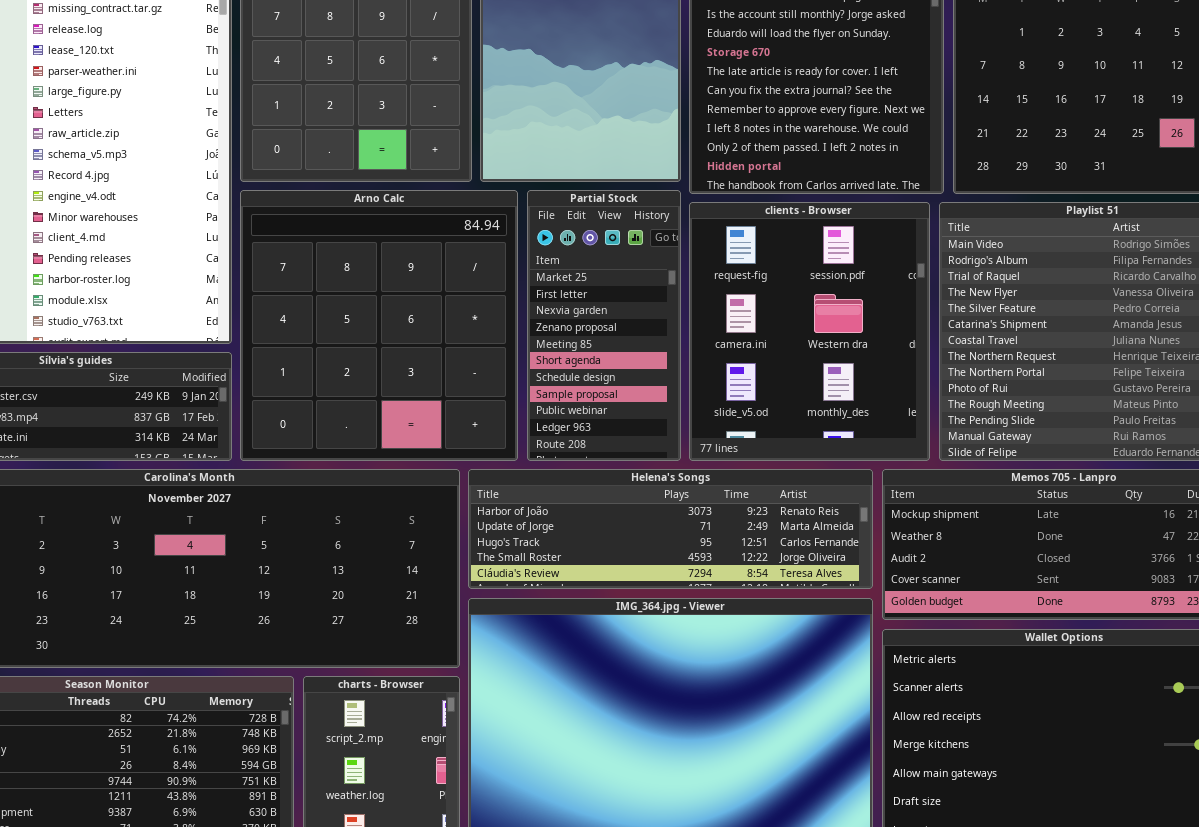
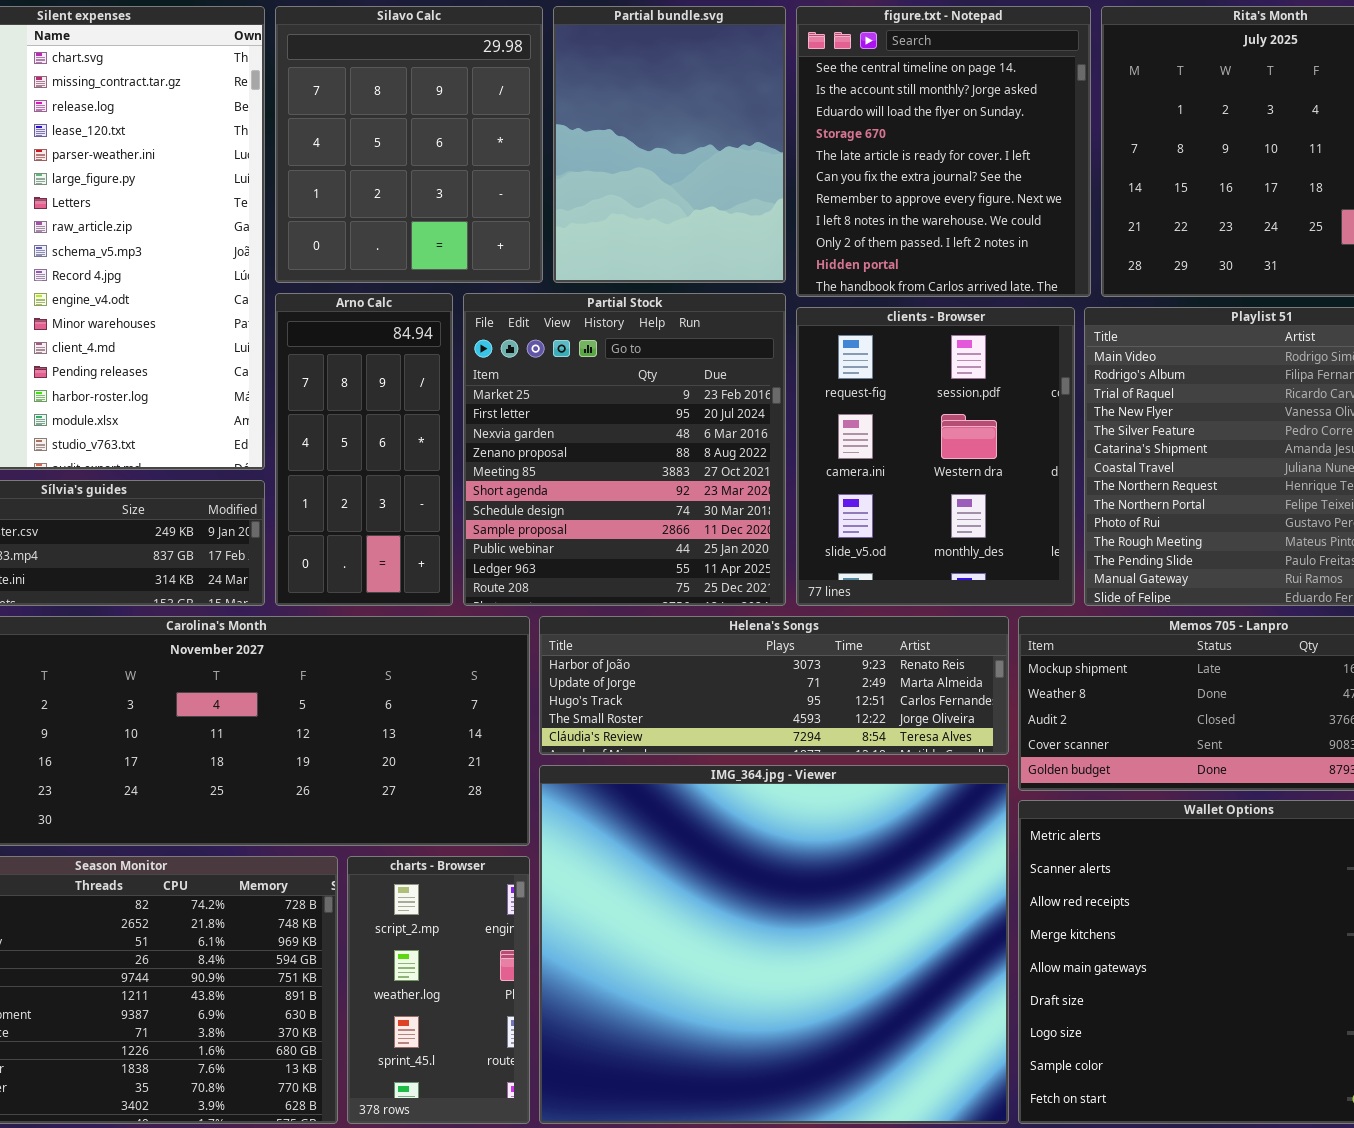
Arno Calc: [240,190,518,461] -> [275,293,453,606], resized
Partial Stock: [527,190,681,461] -> [463,293,786,606], resized

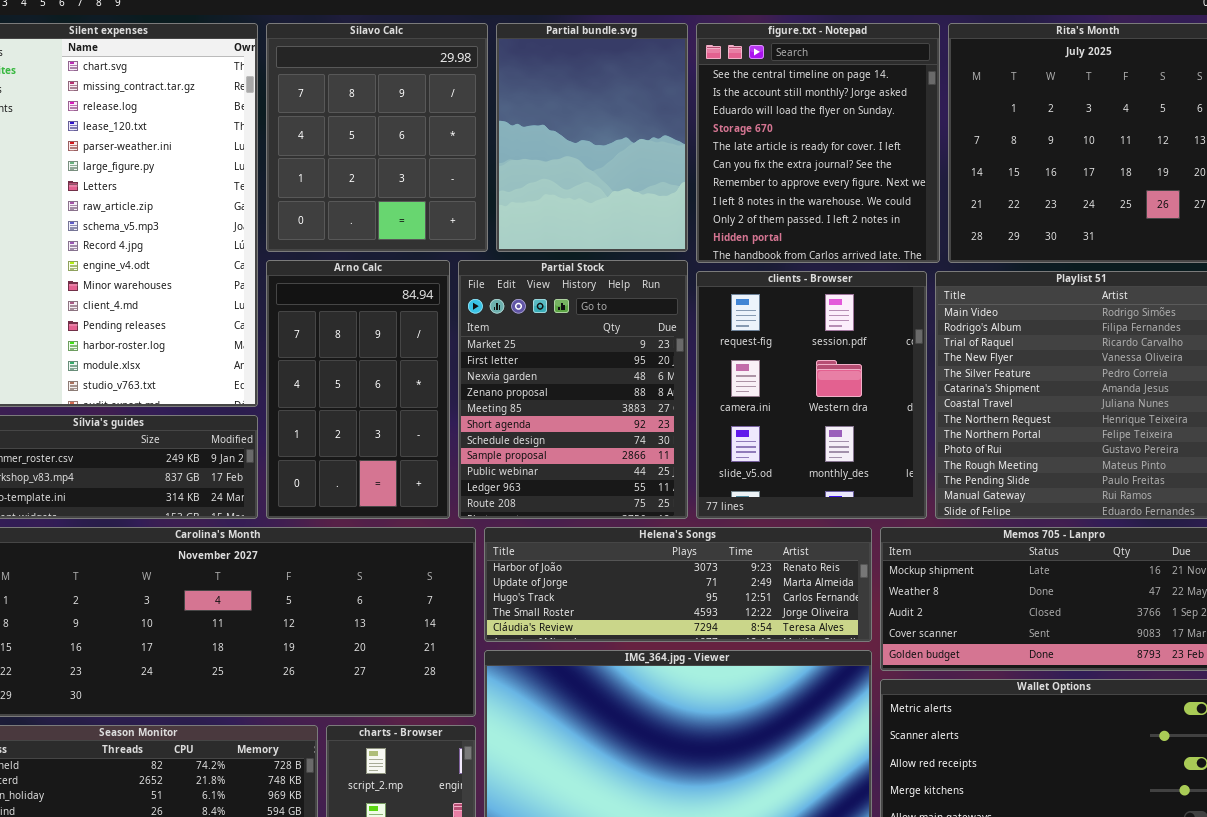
Arno Calc: [275,293,453,606] -> [266,260,450,519], resized
Partial Stock: [463,293,786,606] -> [458,260,688,519], resized

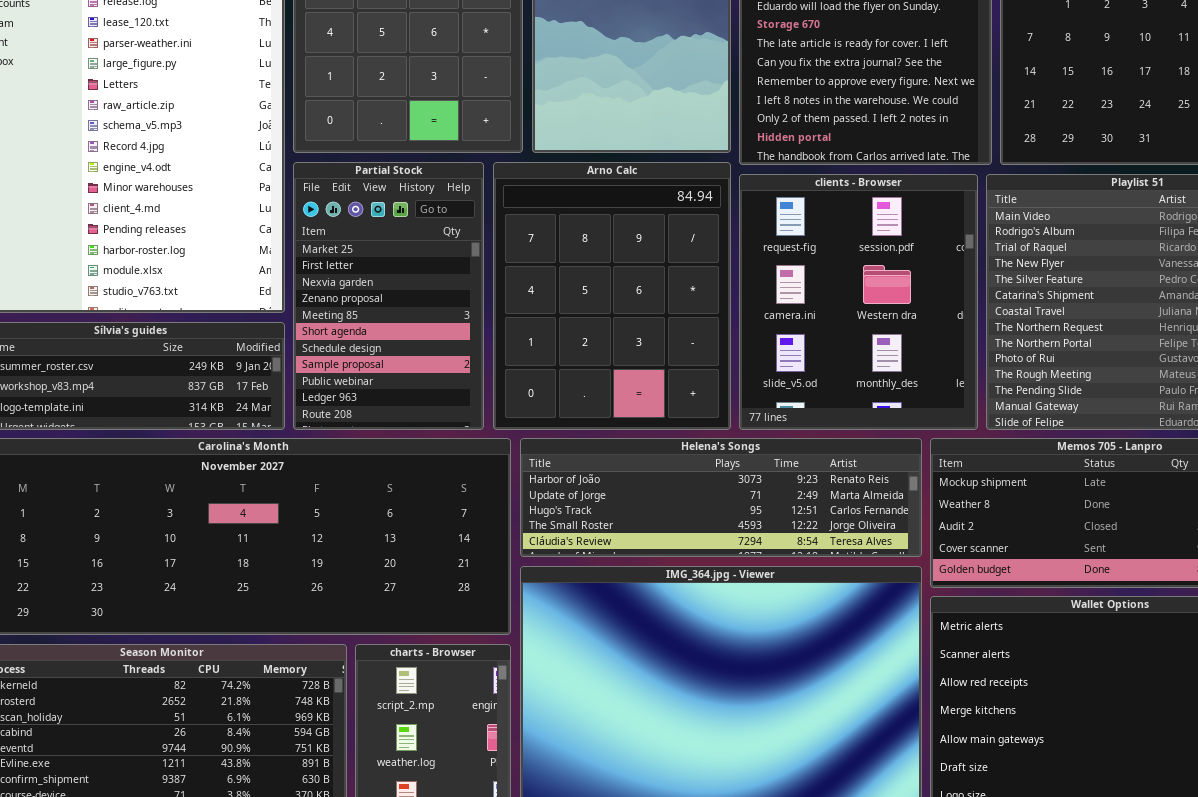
Arno Calc: [266,260,450,519] -> [493,162,731,430], moved, resized
Partial Stock: [458,260,688,519] -> [293,162,484,430], moved, resized

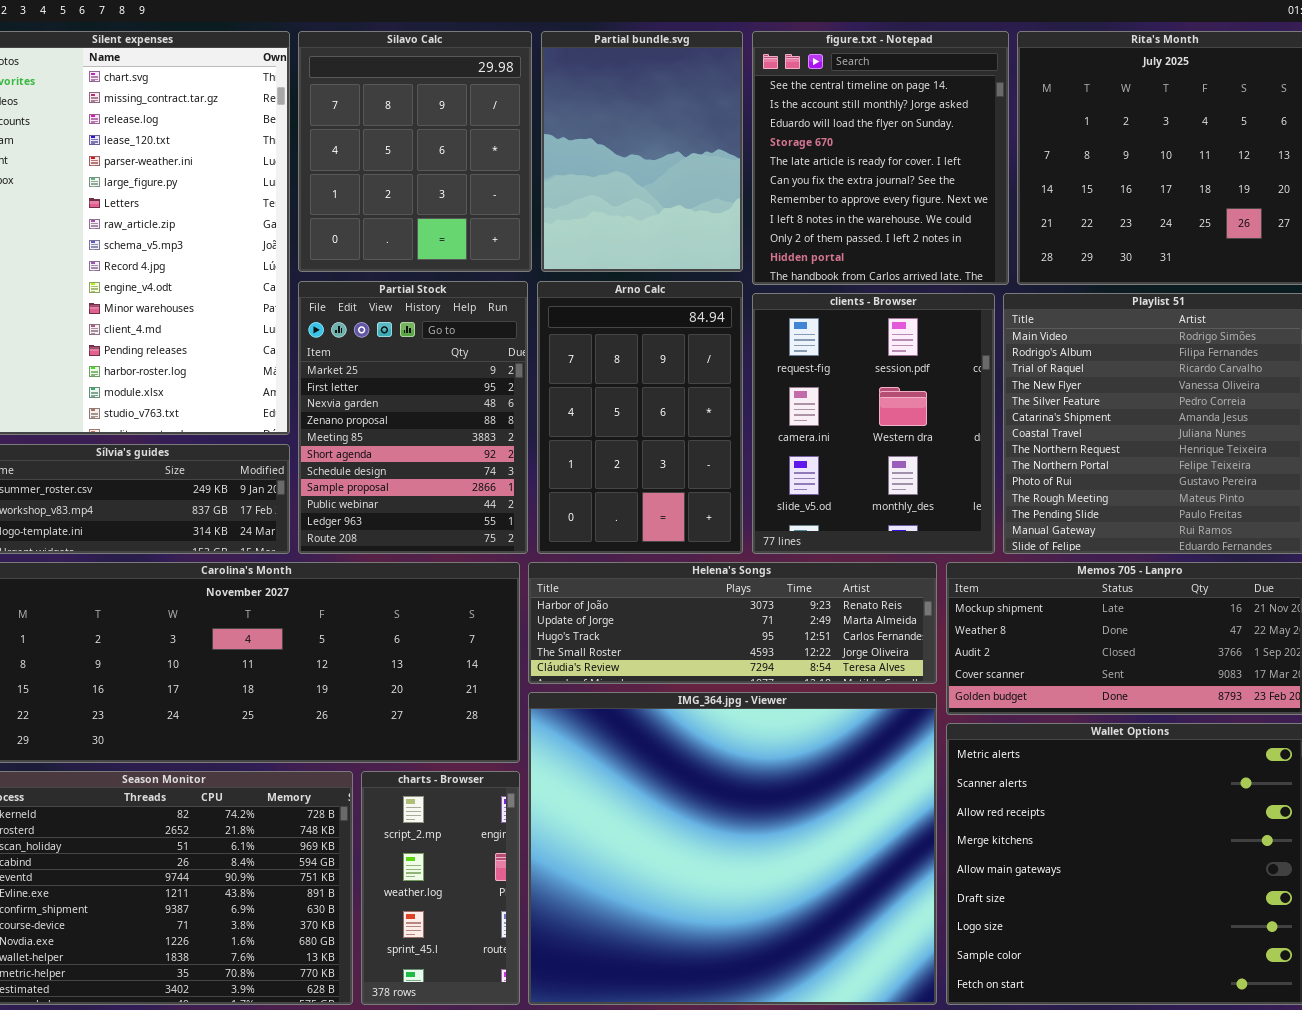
Partial Stock: [293,162,484,430] -> [298,281,528,554], resized
Arno Calc: [493,162,731,430] -> [537,281,743,554], resized

